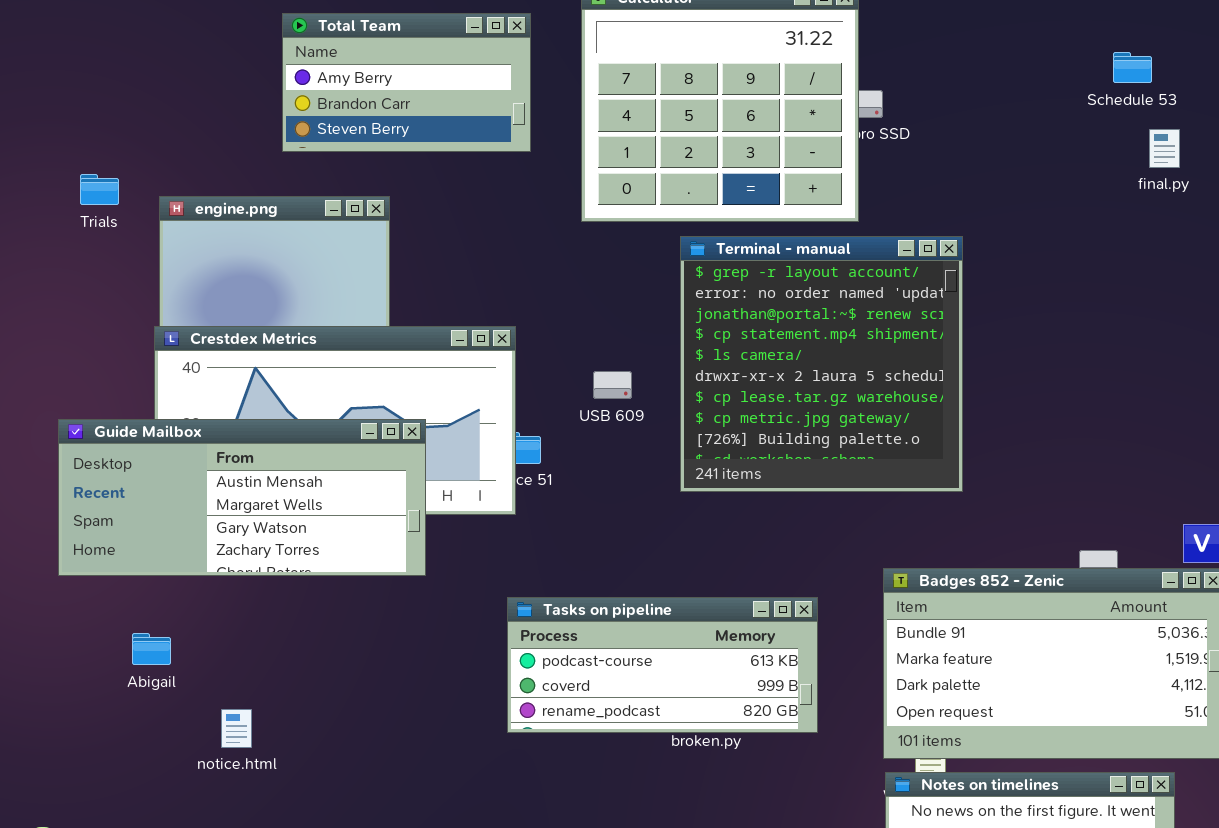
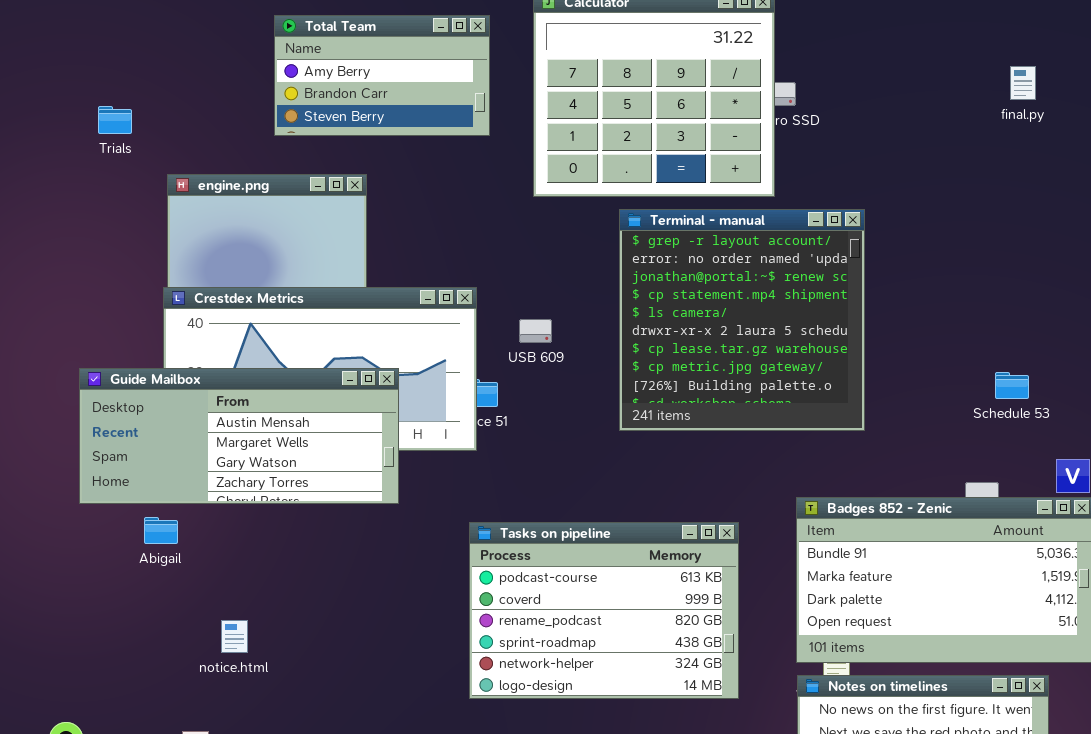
Schedule 53: [1113,52,1152,83] -> [995,372,1029,399], moved
final.py: [1149,129,1180,168] -> [1010,66,1036,100], moved
Trials: [80,174,119,205] -> [98,106,132,134], moved
USB 609: [593,371,632,399] -> [519,319,552,343], moved
Tasks on pipeline: [507,597,818,733] -> [469,522,739,699], resized
Abigail: [132,633,171,665] -> [144,517,178,544], moved

